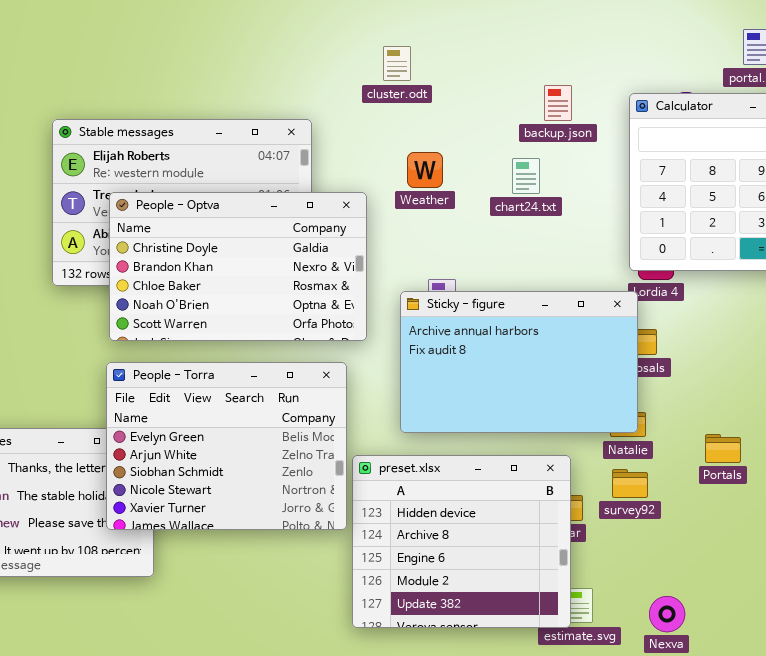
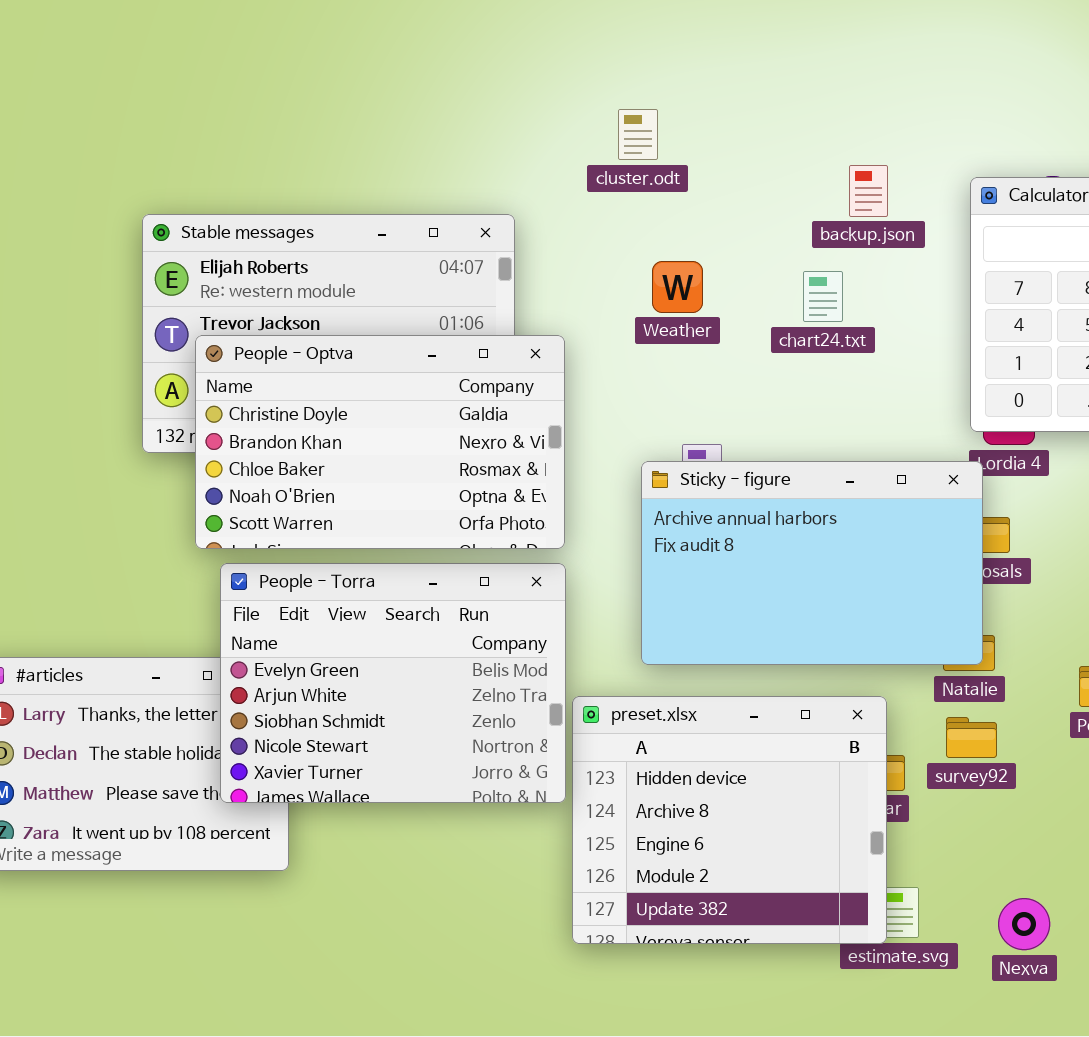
People - Optva: [109,192,367,341] -> [195,335,565,549], moved

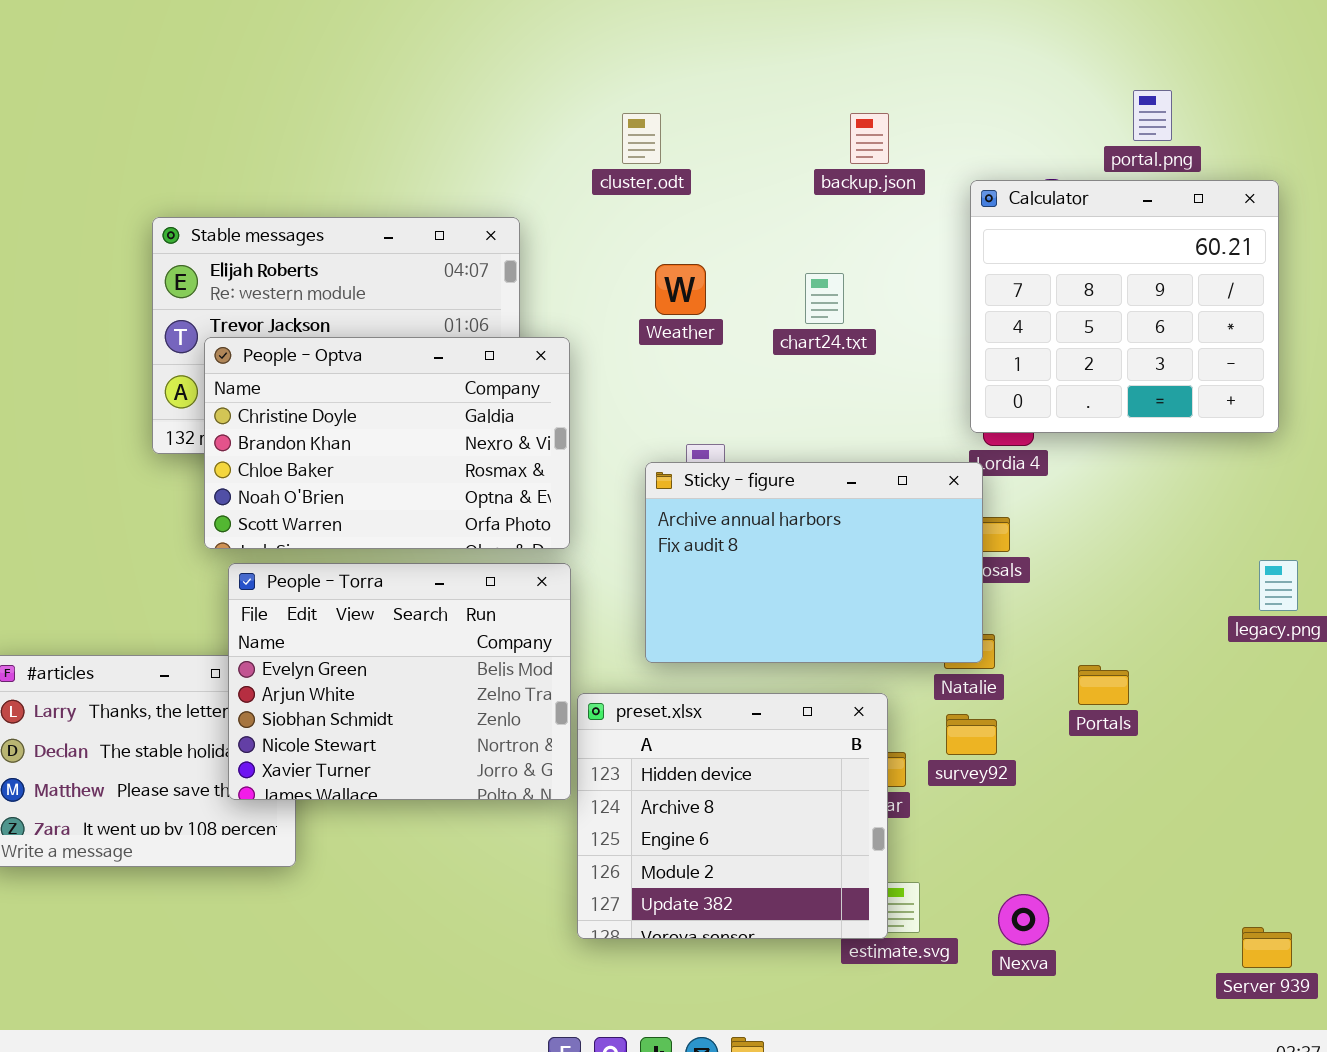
backup.json: [849,165,888,217] -> [850,113,889,164], moved

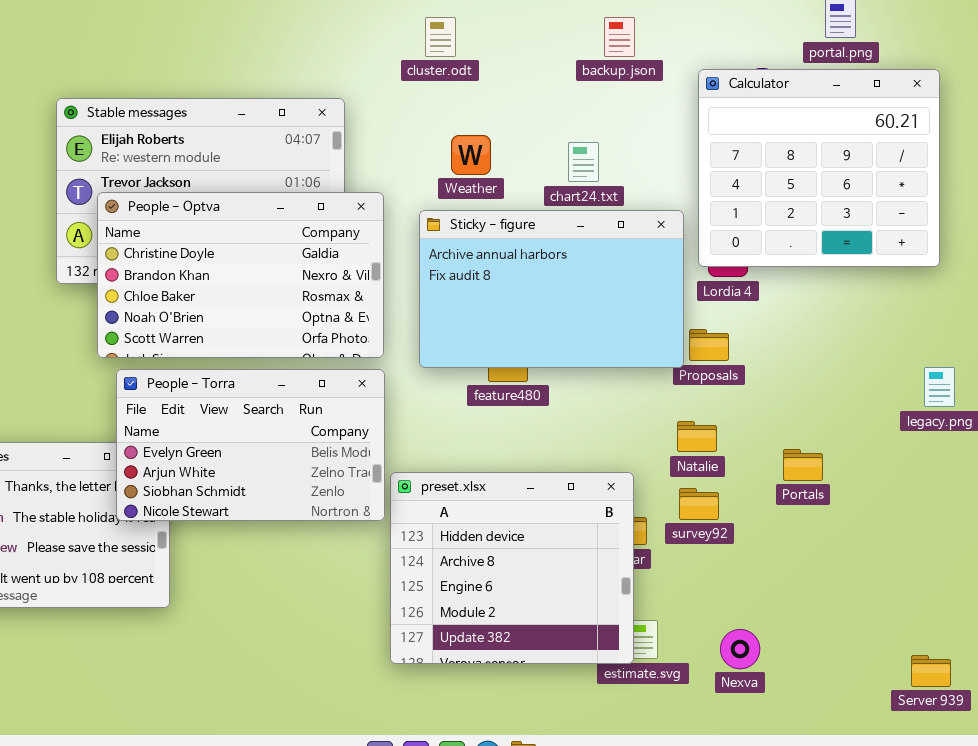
Sticky - figure: [645,462,983,663] -> [419,210,684,368], moved
People - Torra: [228,563,571,800] -> [116,369,385,521], resized

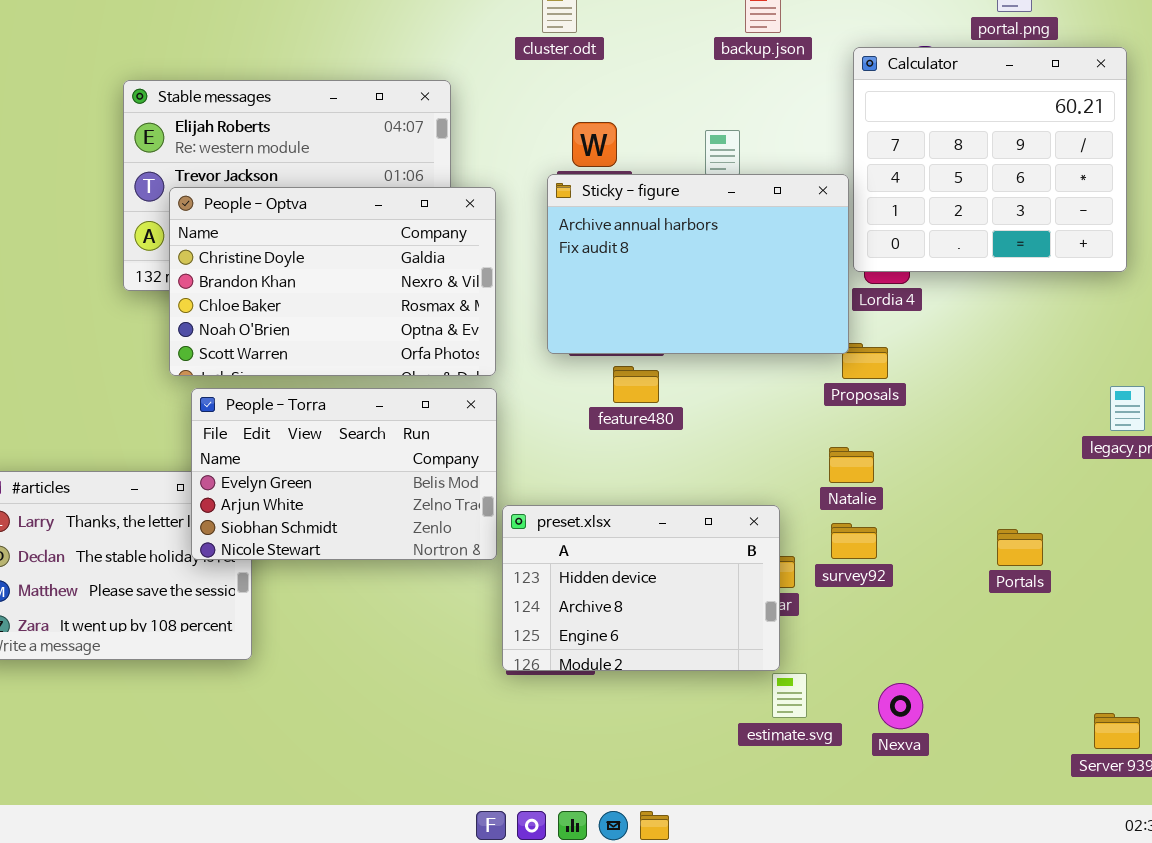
Sticky - figure: [419,210,684,368] -> [547,174,849,354], moved
Portals: [783,449,823,481] -> [997,529,1043,566], moved
preset.xlsx: [390,472,634,664] -> [502,505,780,671], resized

